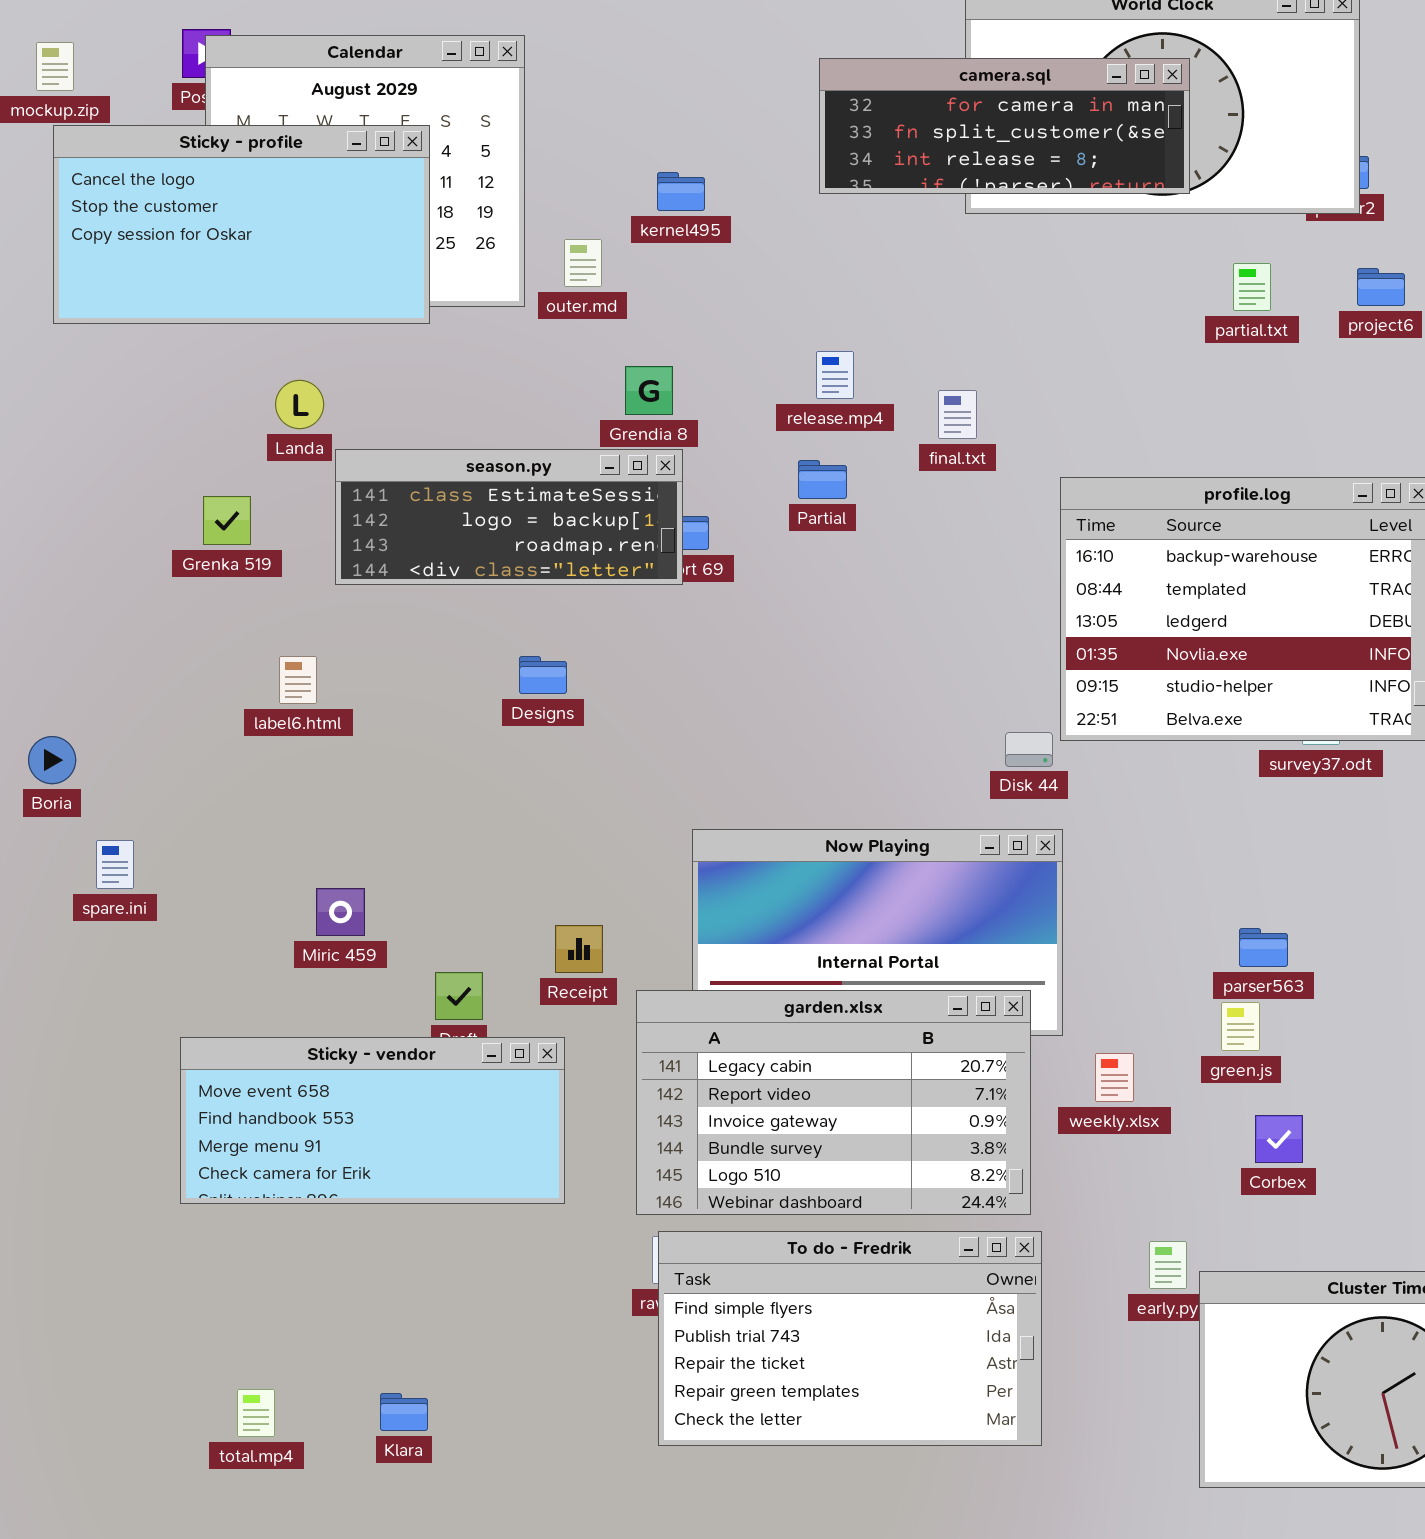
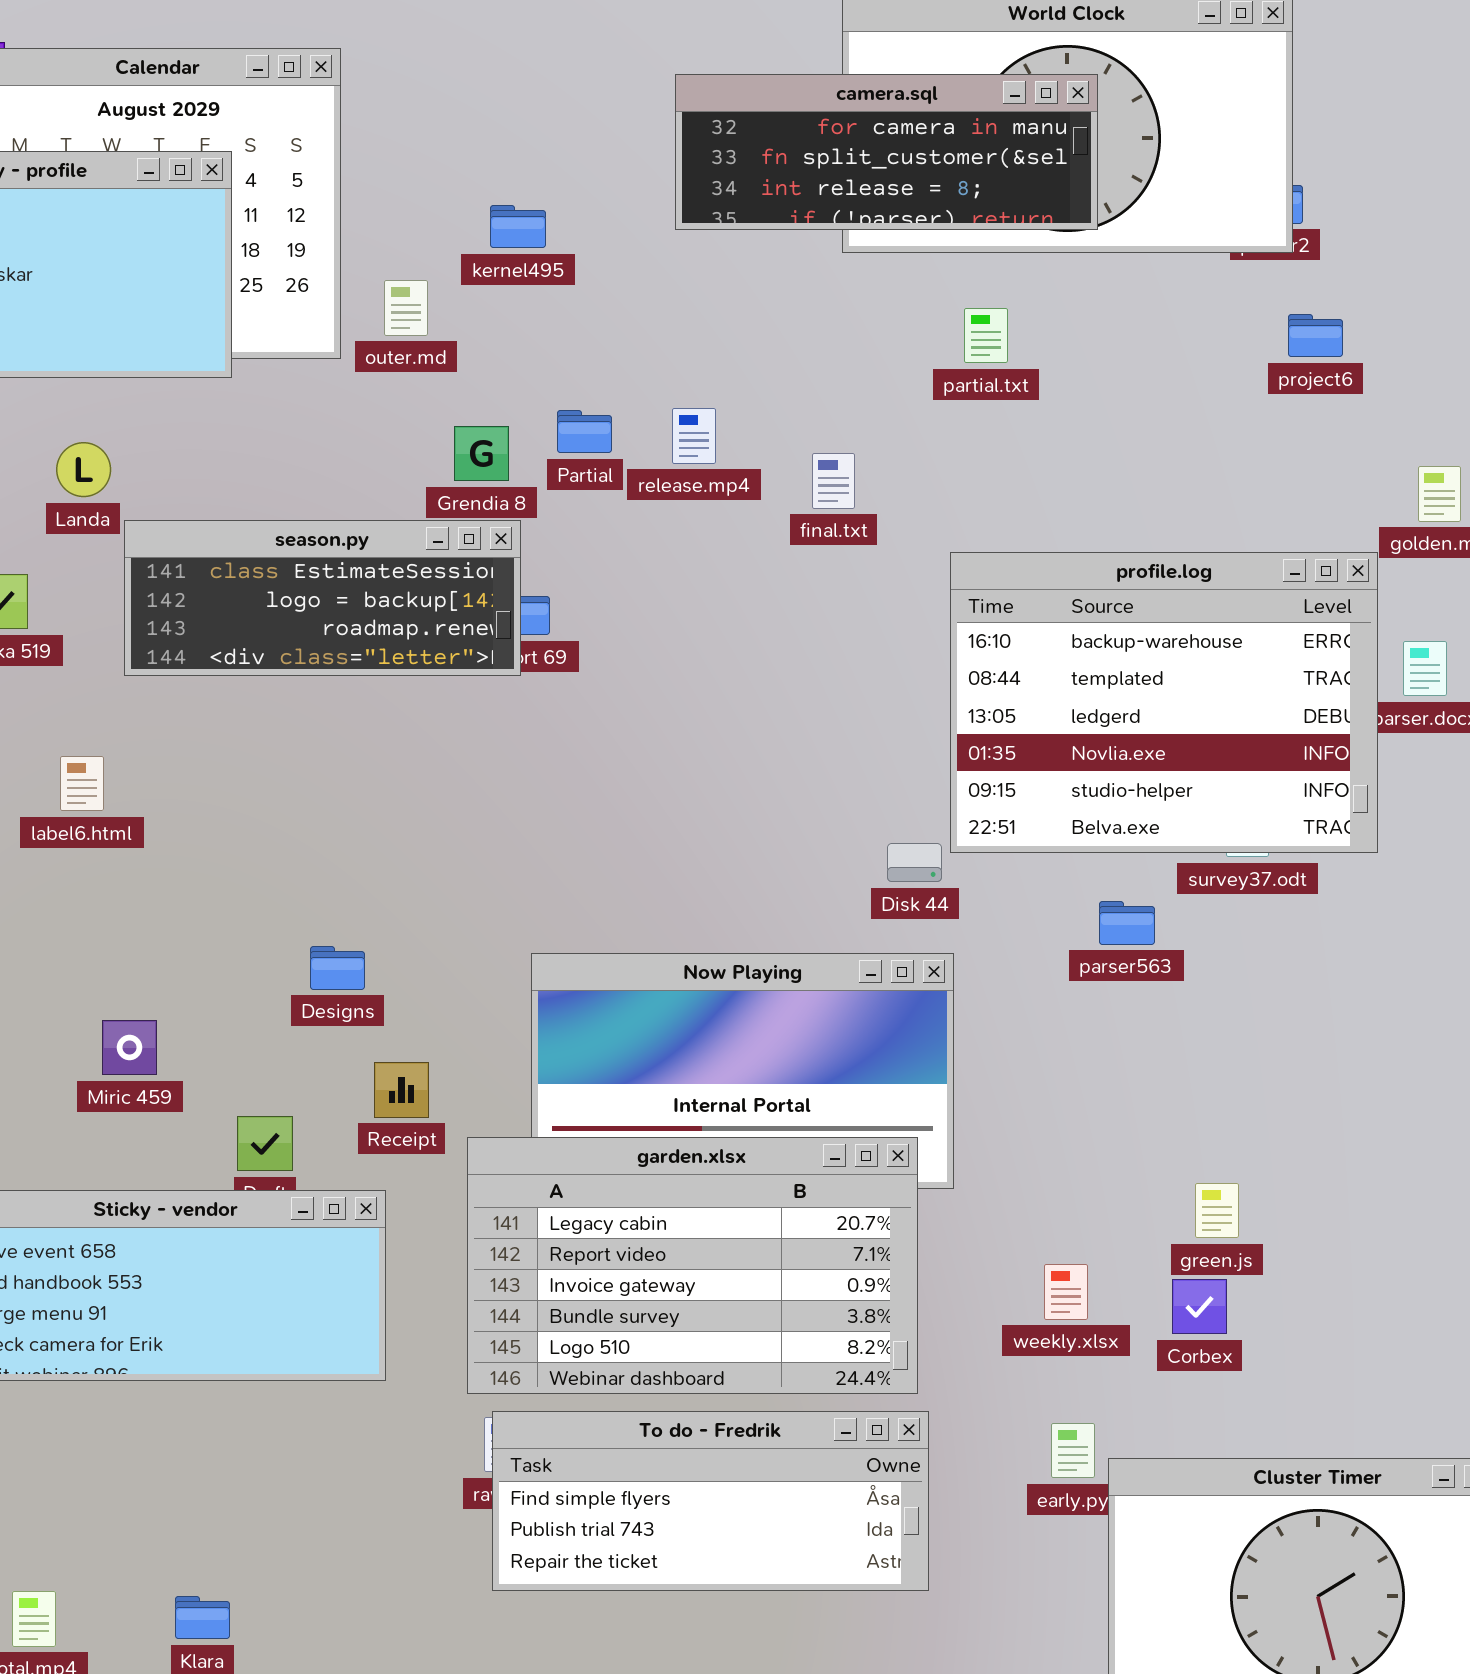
partial.txt: [1233,263,1271,311] -> [964,308,1008,363], moved
Partial: [798,460,847,499] -> [557,410,612,453], moved
Designs: [519,656,567,694] -> [310,946,365,990], moved
parser563: [1239,928,1288,967] -> [1099,901,1155,945], moved
green.js: [1221,1002,1260,1051] -> [1195,1183,1239,1238], moved
weekly.xlsx: [1095,1053,1134,1102] -> [1044,1264,1088,1320], moved
To do - Fredrik: [658,1231,1042,1446] -> [492,1411,929,1591], resized

